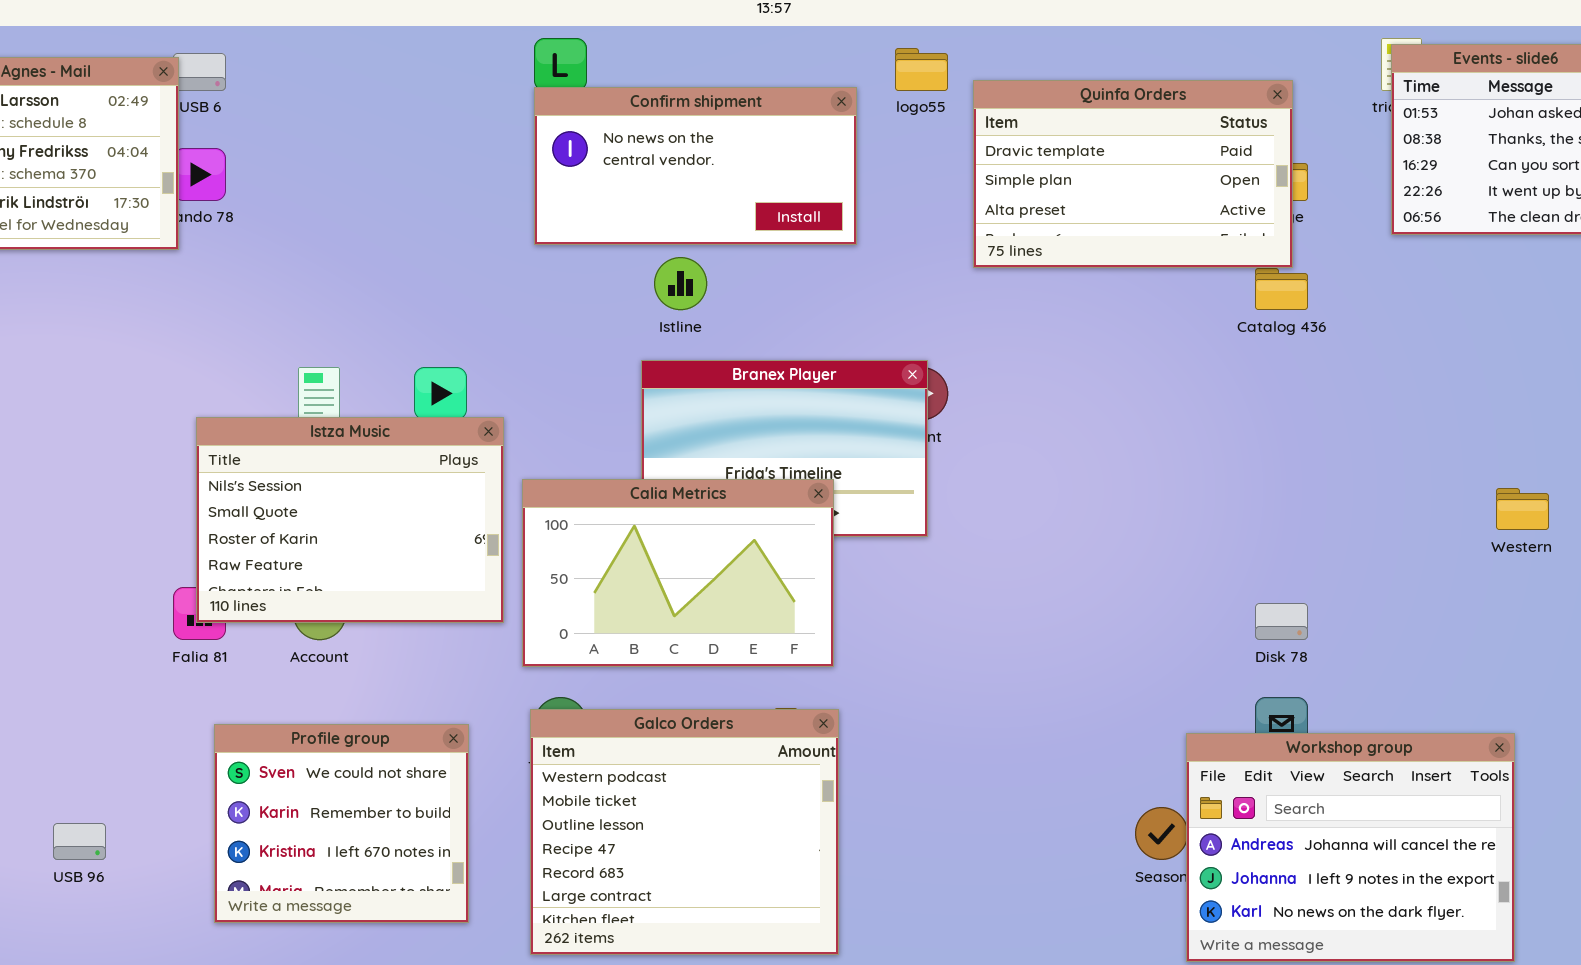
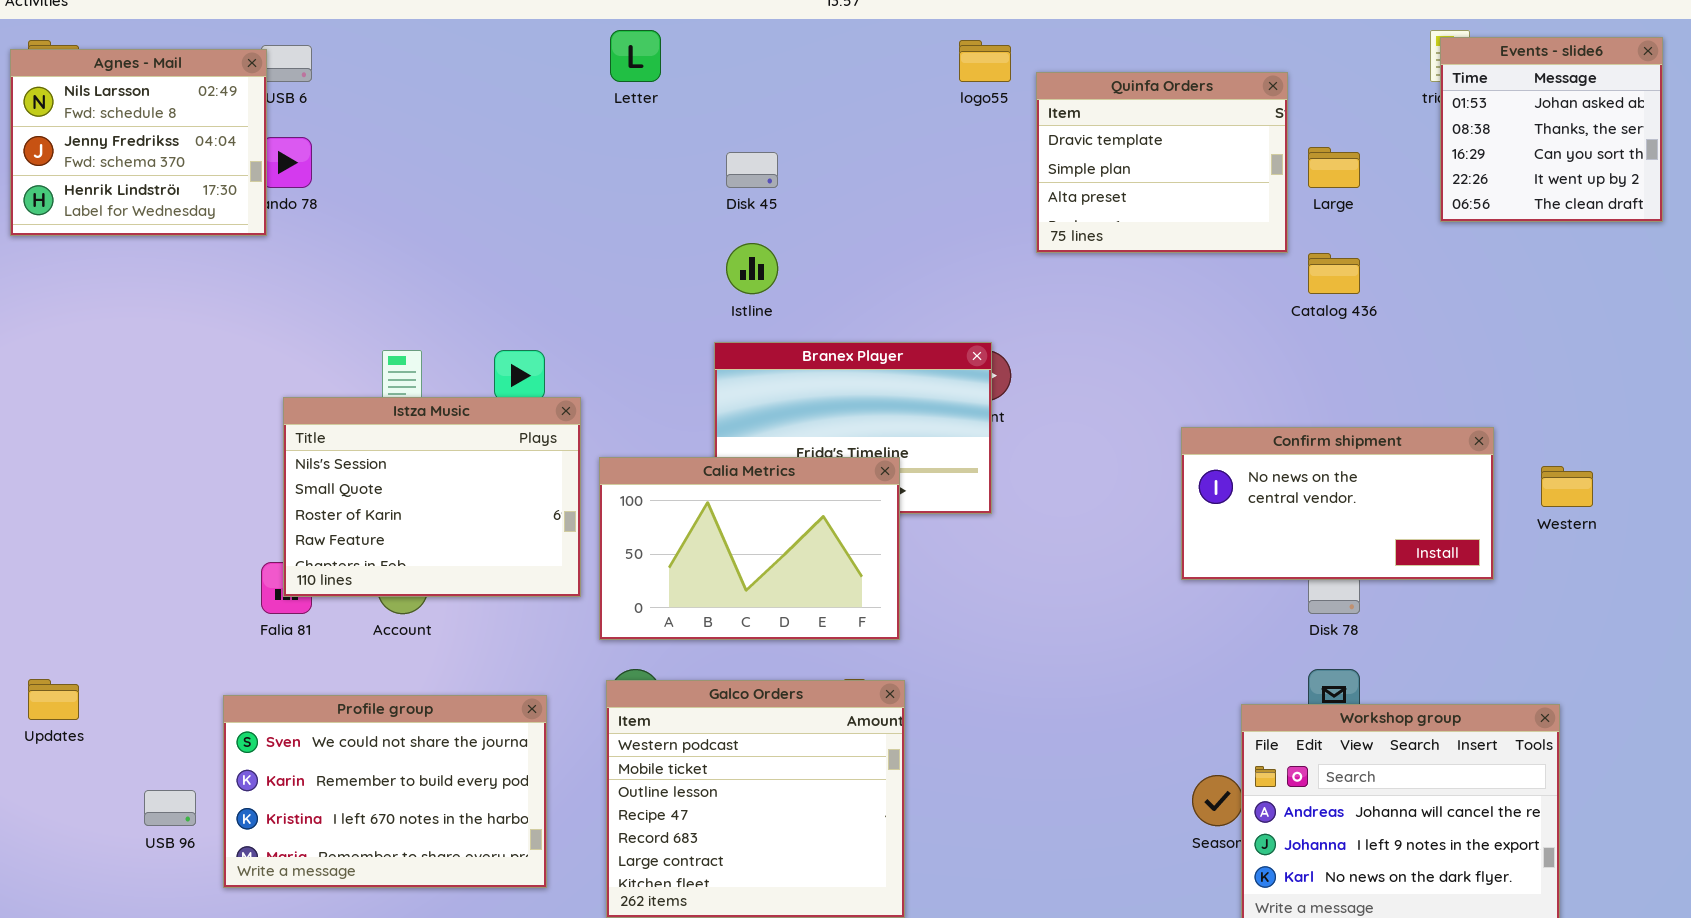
Quinfa Orders: [973,80,1293,268] -> [1036,72,1288,253], resized
Confirm shipment: [534,87,857,245] -> [1181,427,1494,580], moved
Profile group: [214,724,469,923] -> [223,695,547,888], resized

